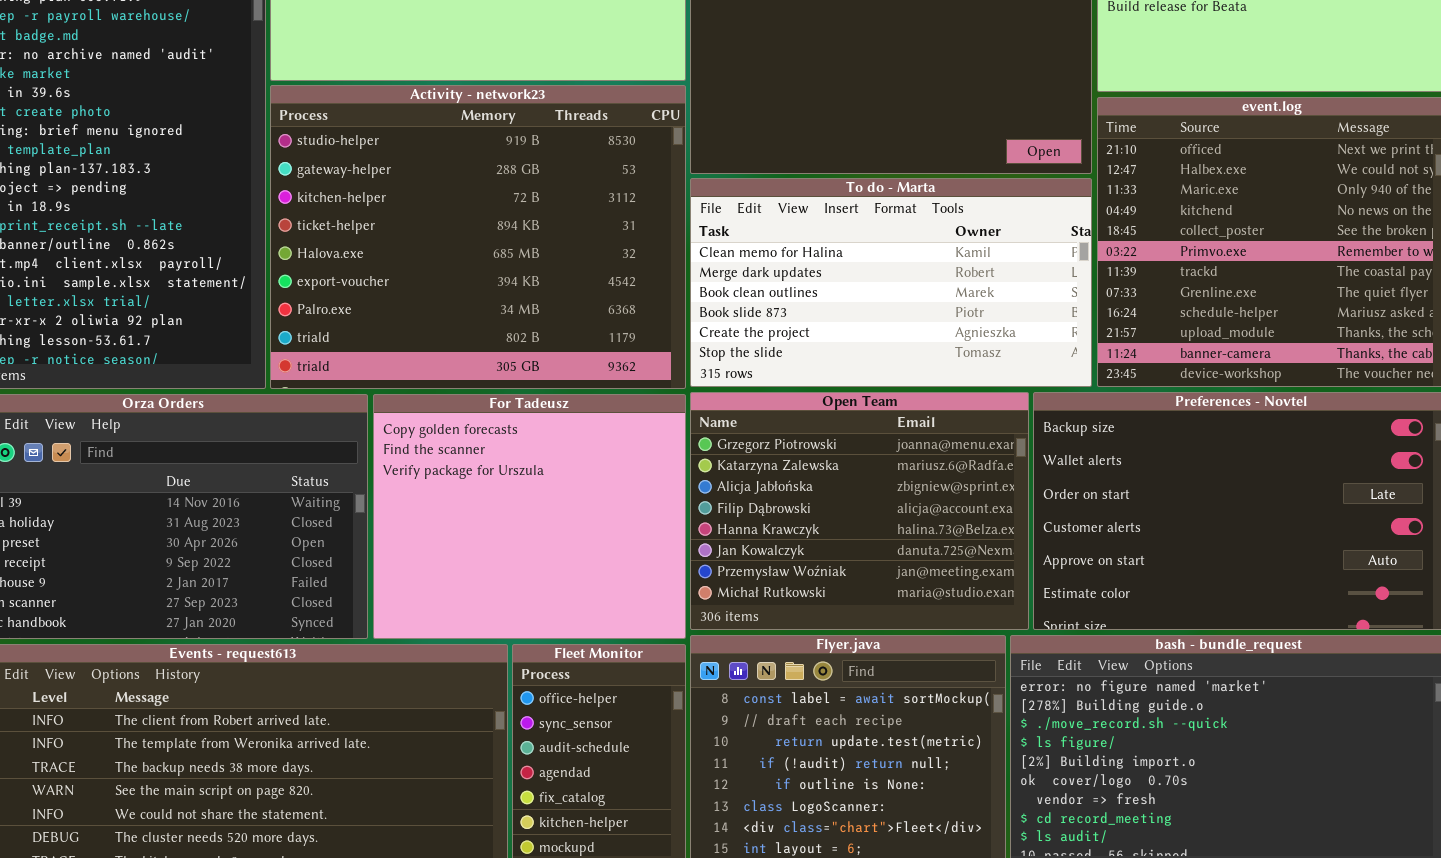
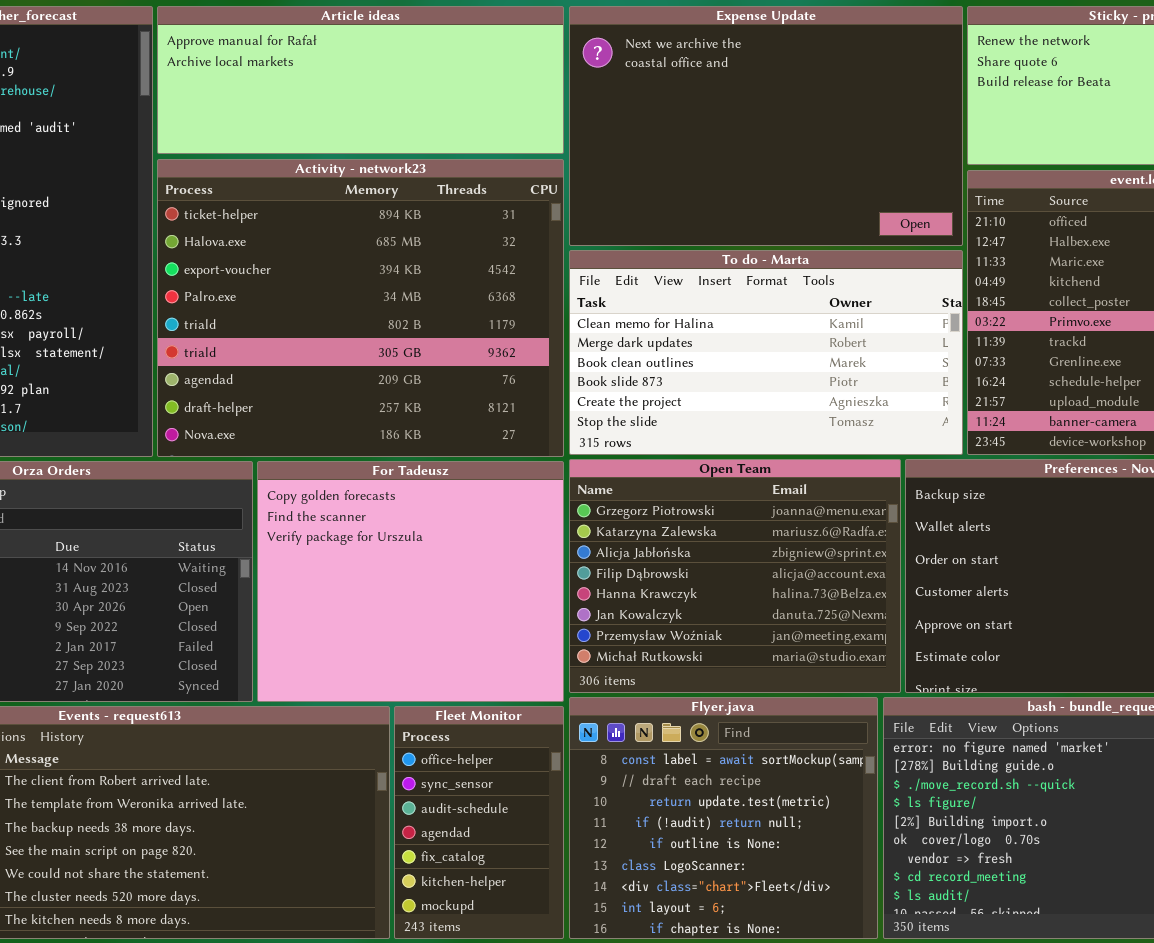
Activity - network23: [270,85,686,389] -> [157,159,564,457], scrolled down 3 rows

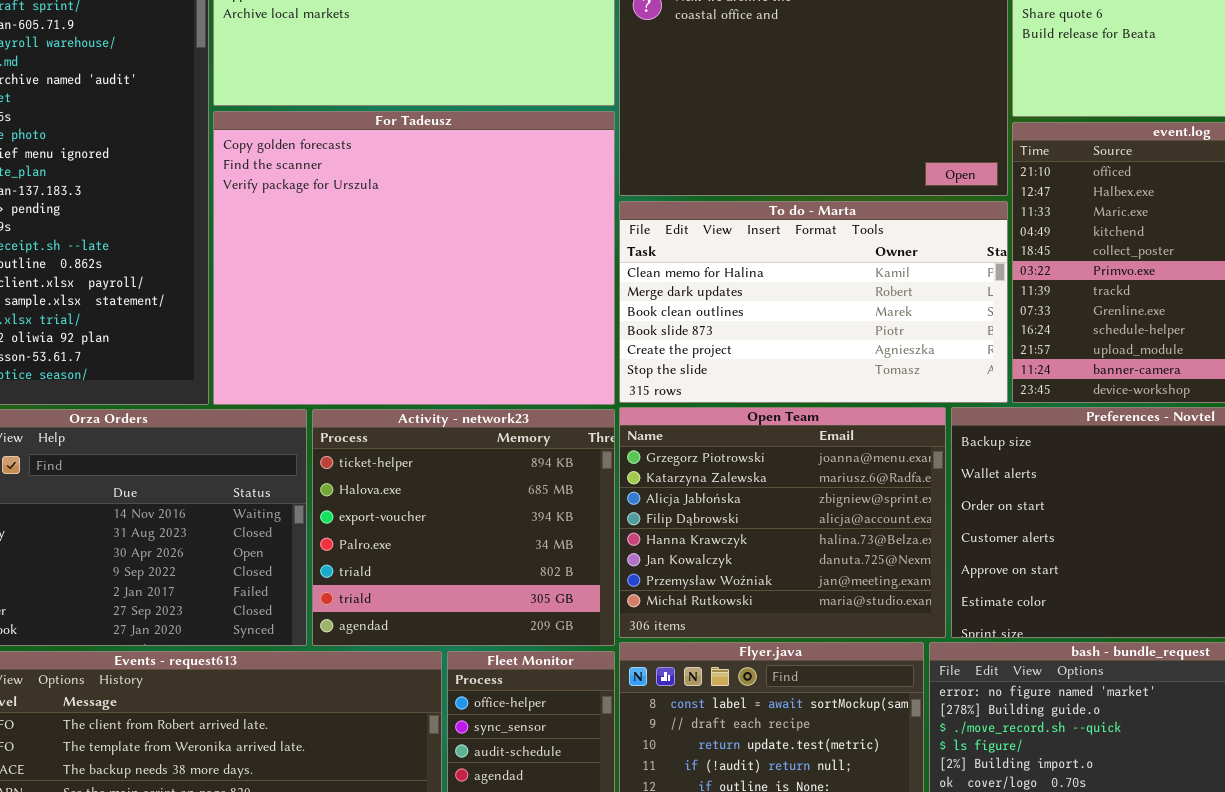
Activity - network23: [157,159,564,457] -> [312,409,615,646], moved, resized
For Tadeusz: [257,461,564,702] -> [213,111,615,405], moved, resized

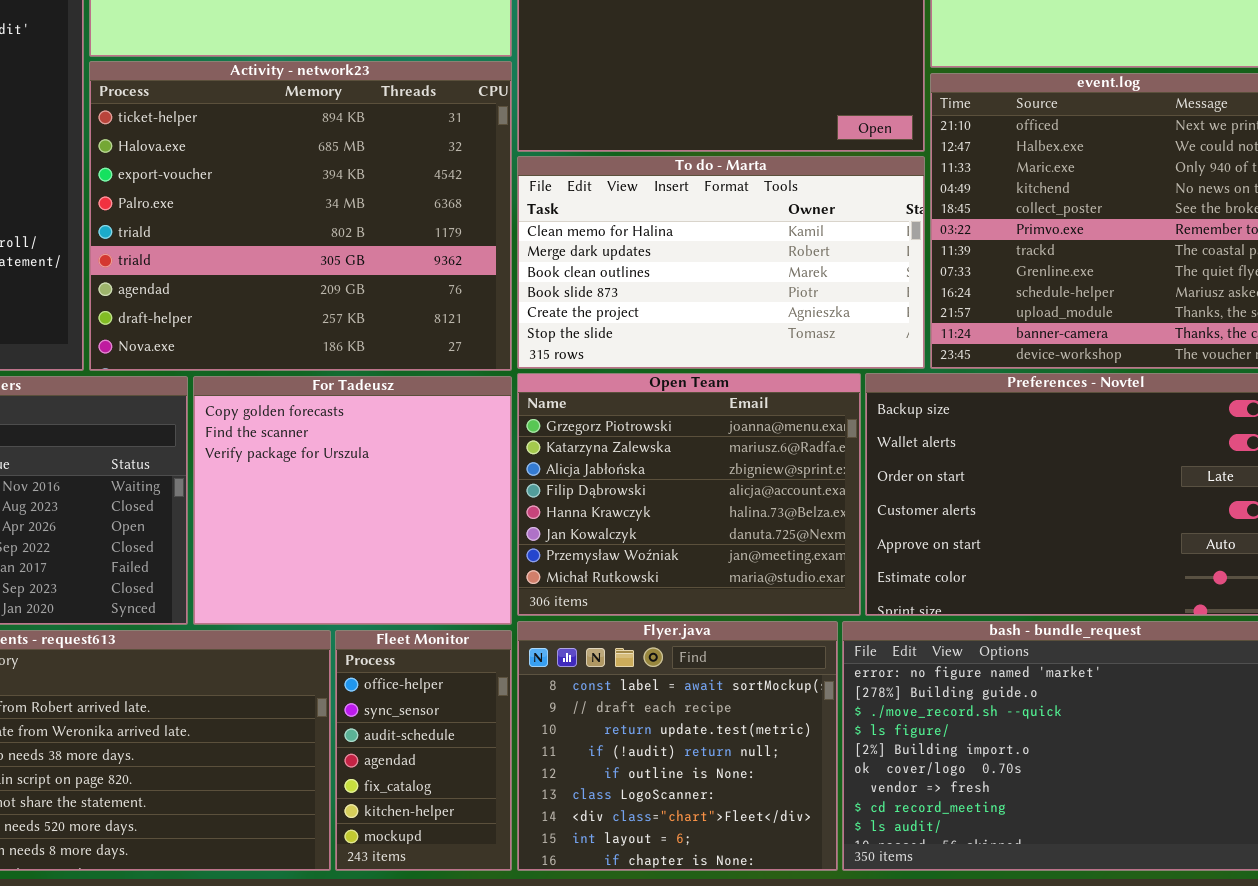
For Tadeusz: [213,111,615,405] -> [193,376,512,625], moved, resized
Activity - network23: [312,409,615,646] -> [89,61,512,371], moved, resized

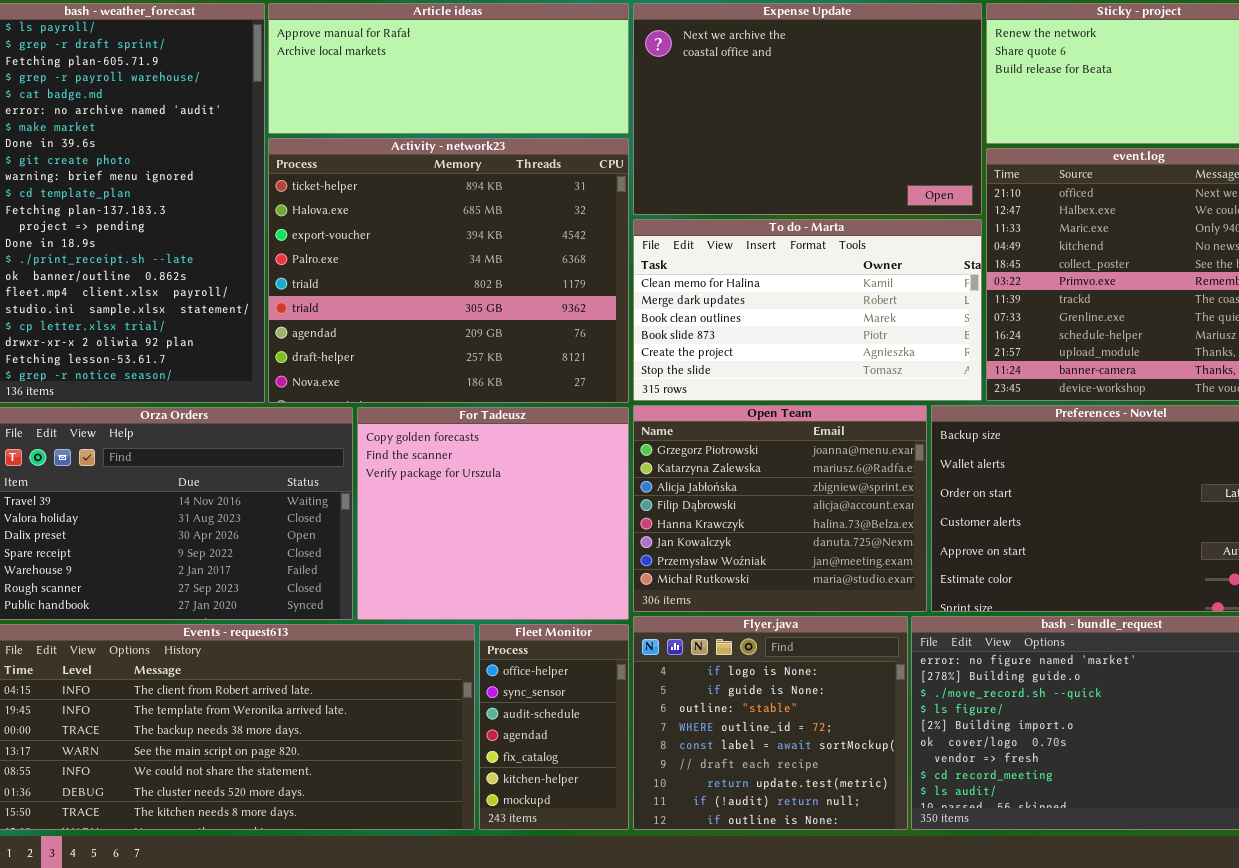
Flyer.java: [517,621,838,871] -> [633,616,908,830], scrolled up 4 rows

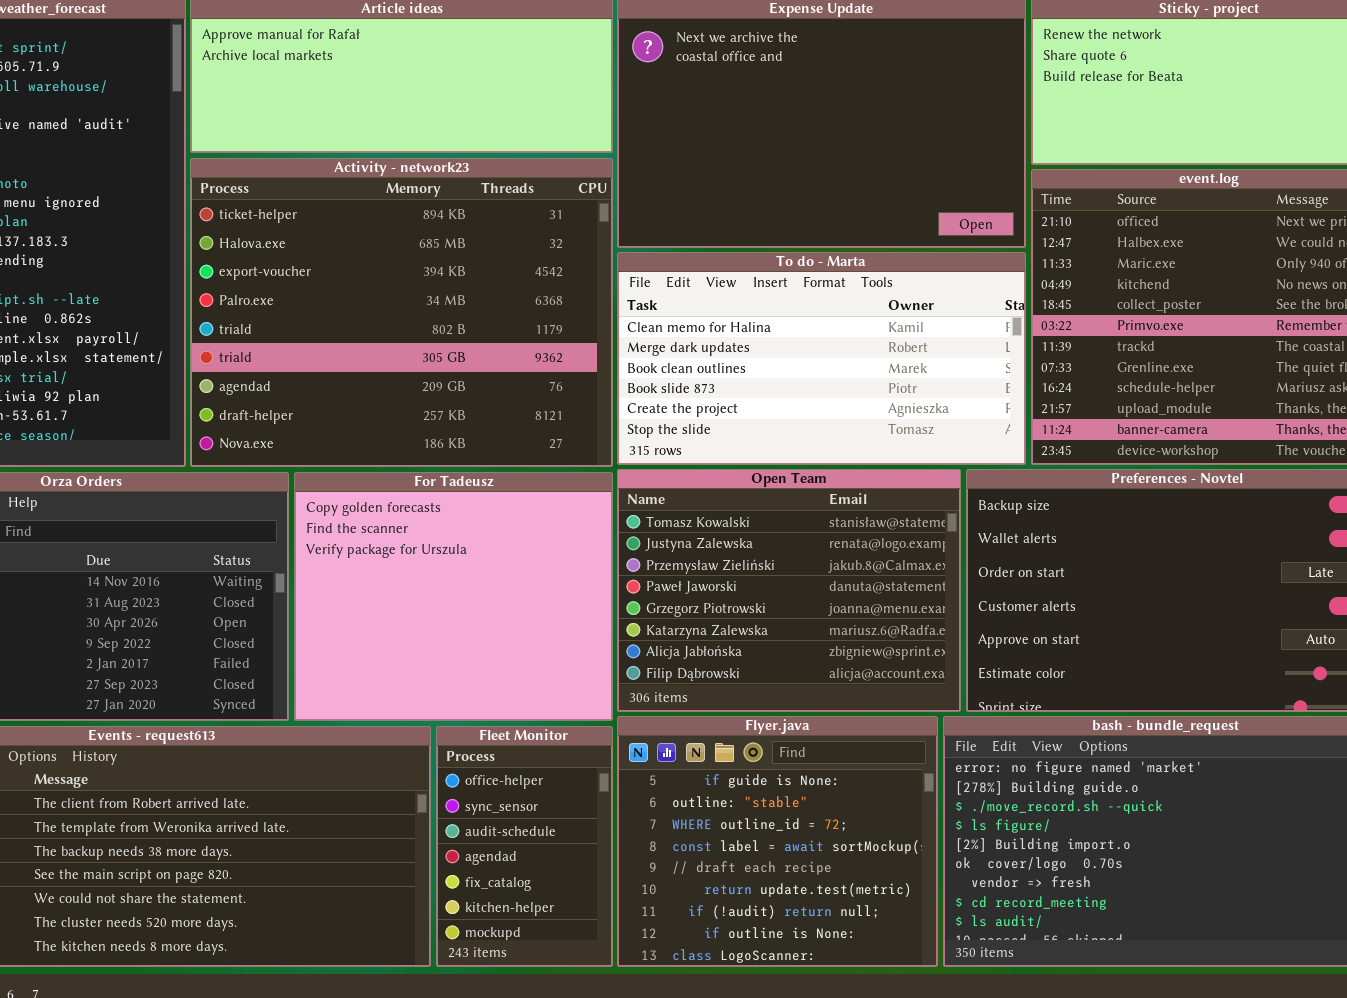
Open Team: [633,405,927,612] -> [617,469,961,712], scrolled up 4 rows
Flyer.java: [633,616,908,830] -> [617,716,938,967], scrolled down 1 row

